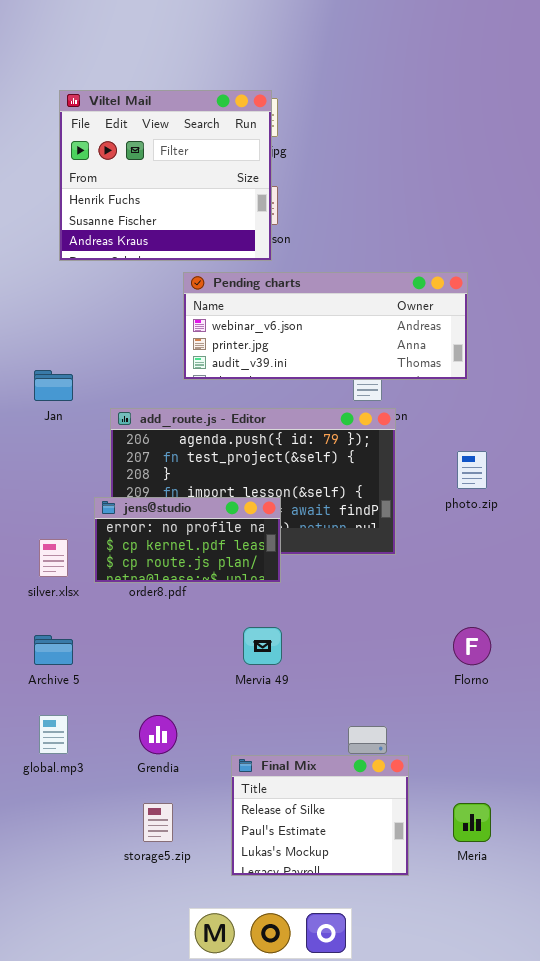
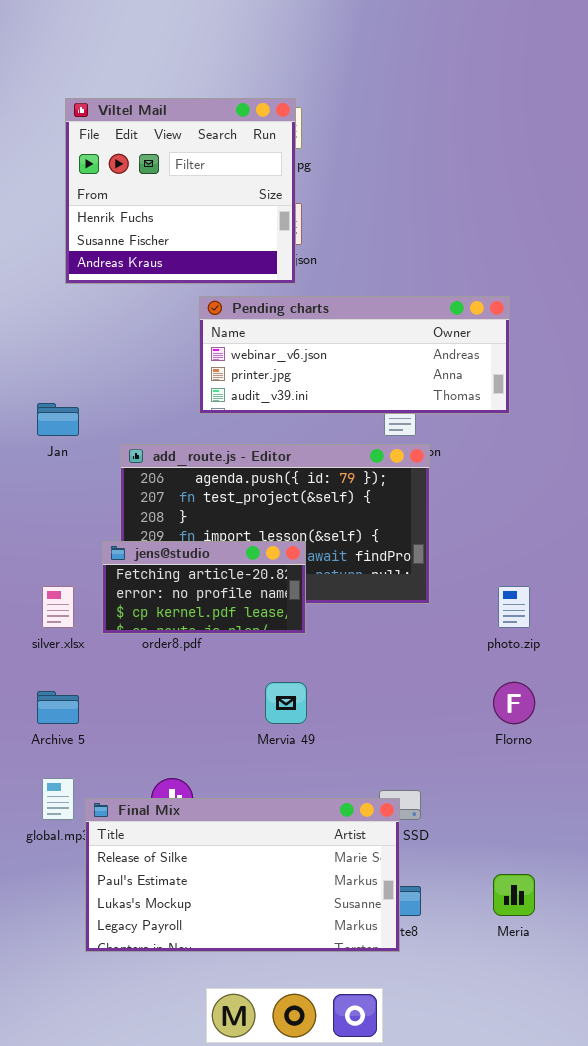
photo.zip: [457,451,487,489] -> [498,586,530,628], moved
jens@studio: [94,497,281,583] -> [102,541,306,634], scrolled up 1 row
Final Mix: [231,755,409,876] -> [85,798,400,952], moved, resized

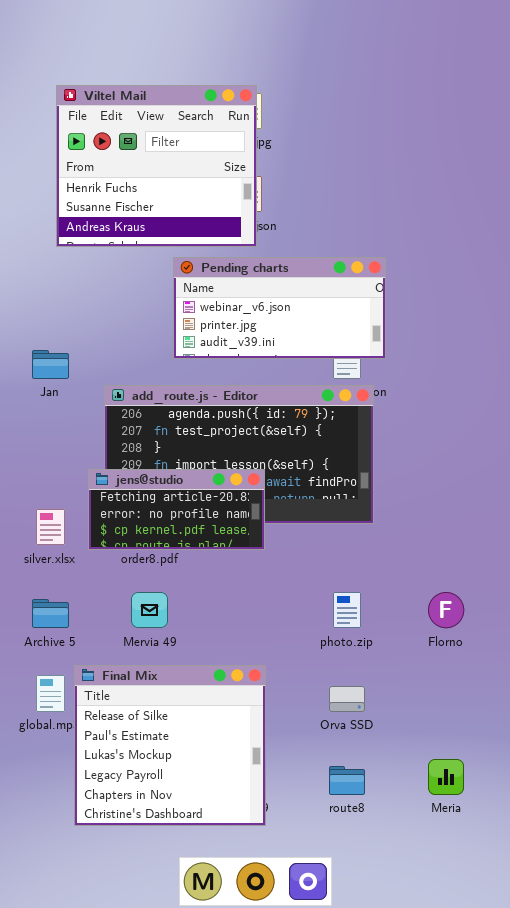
Pending charts: [199,296,510,414] -> [173,257,386,359], resized
photo.zip: [498,586,530,628] -> [333,592,361,628], moved
Mervia 49: [265,682,307,724] -> [131,592,168,628], moved
Final Mix: [85,798,400,952] -> [74,665,266,826], resized

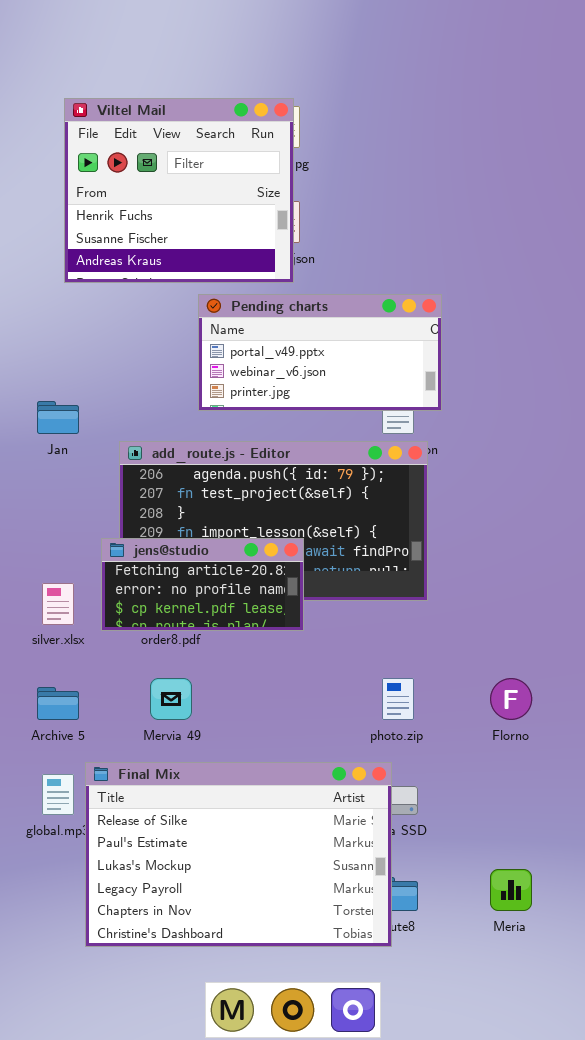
Pending charts: [173,257,386,359] -> [198,294,442,411], scrolled up 1 row
Final Mix: [74,665,266,826] -> [85,762,392,947], resized

